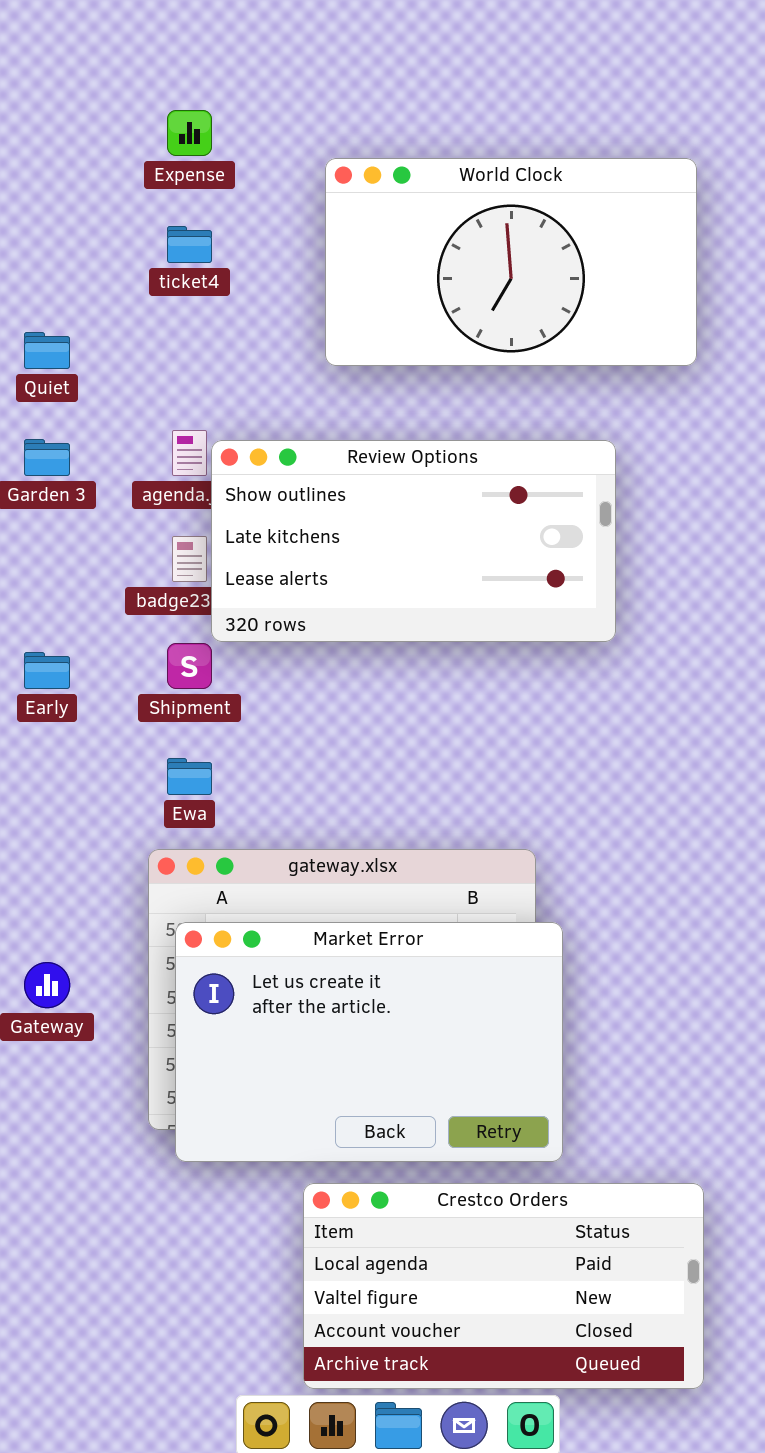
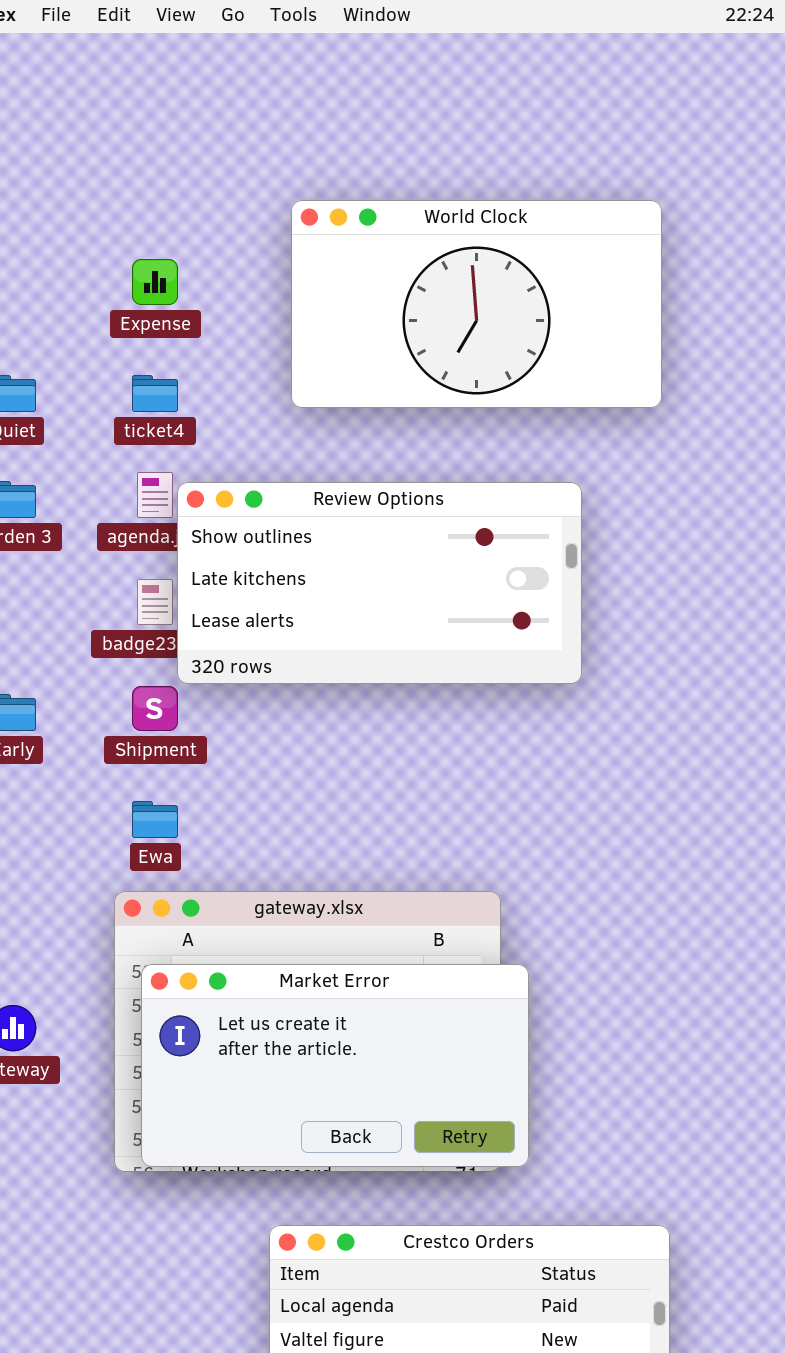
Expense: [167,110,212,156] -> [132,259,178,305], moved
ticket4: [167,226,212,263] -> [132,375,178,412], moved
Market Error: [175,922,563,1162] -> [141,964,529,1167], resized

